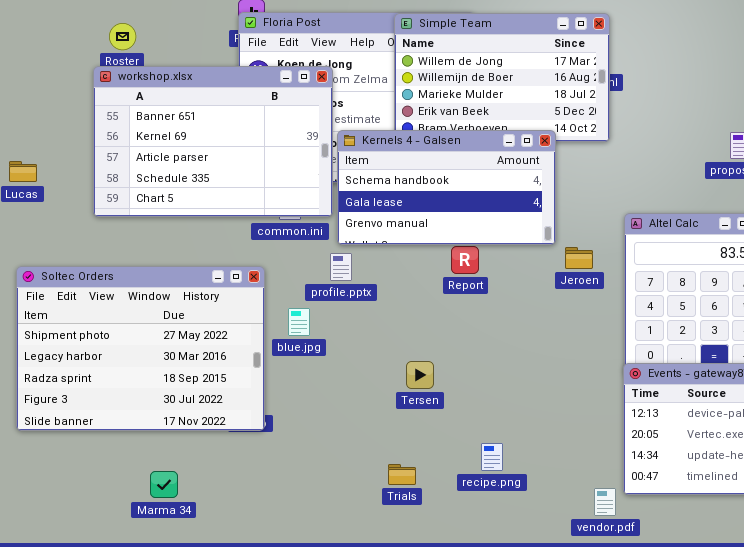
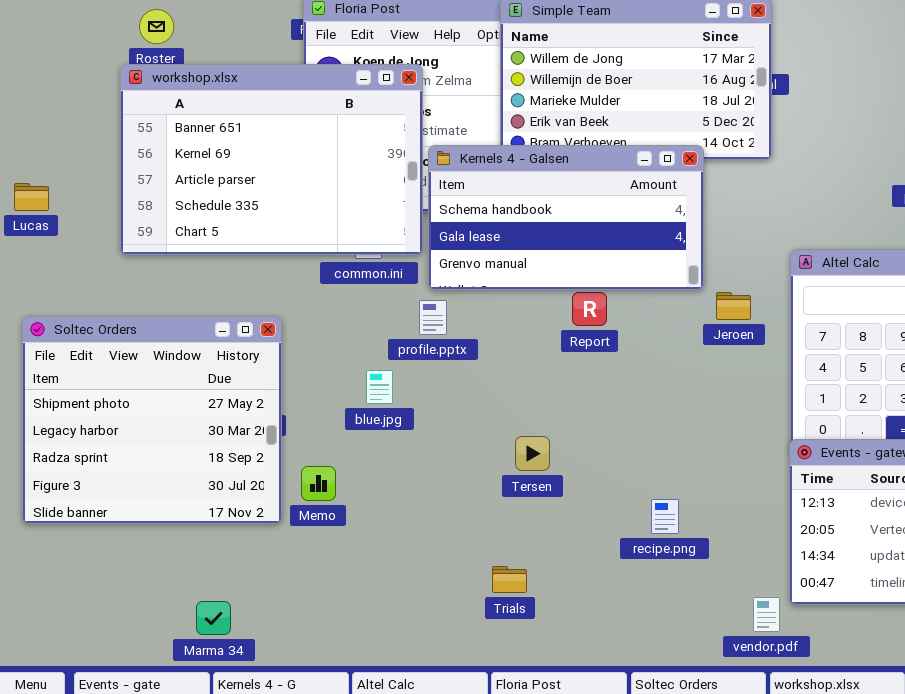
Soltec Orders: [16,266,265,431] -> [22,316,282,524], resized
recipe.png: [481,443,503,471] -> [651,499,679,534], moved
Marma 34: [150,471,178,498] -> [196,601,231,635], moved

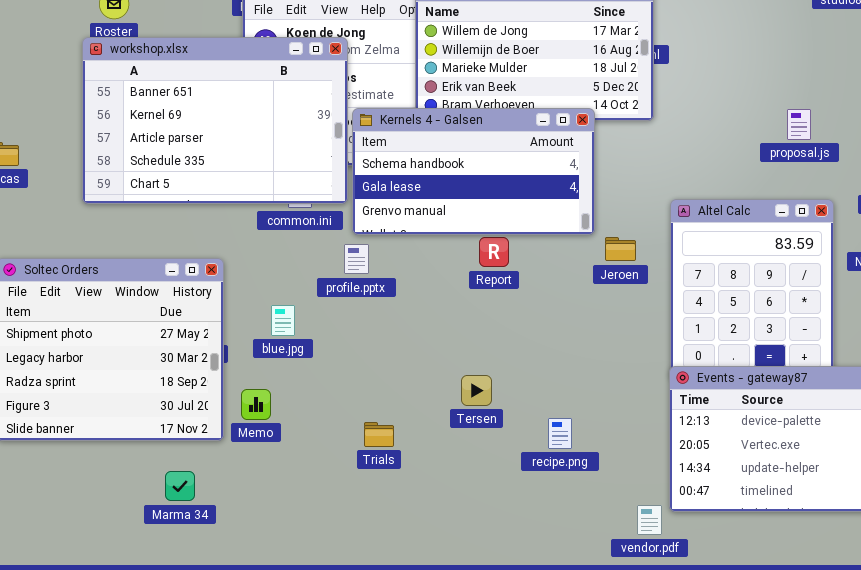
blue.jpg: [366,370,393,404] -> [271,305,295,336], moved
Tersen: [515,436,550,471] -> [461,375,492,406], moved
Trials: [492,566,527,593] -> [364,422,394,447], moved
Marma 34: [196,601,231,635] -> [165,471,195,501], moved

